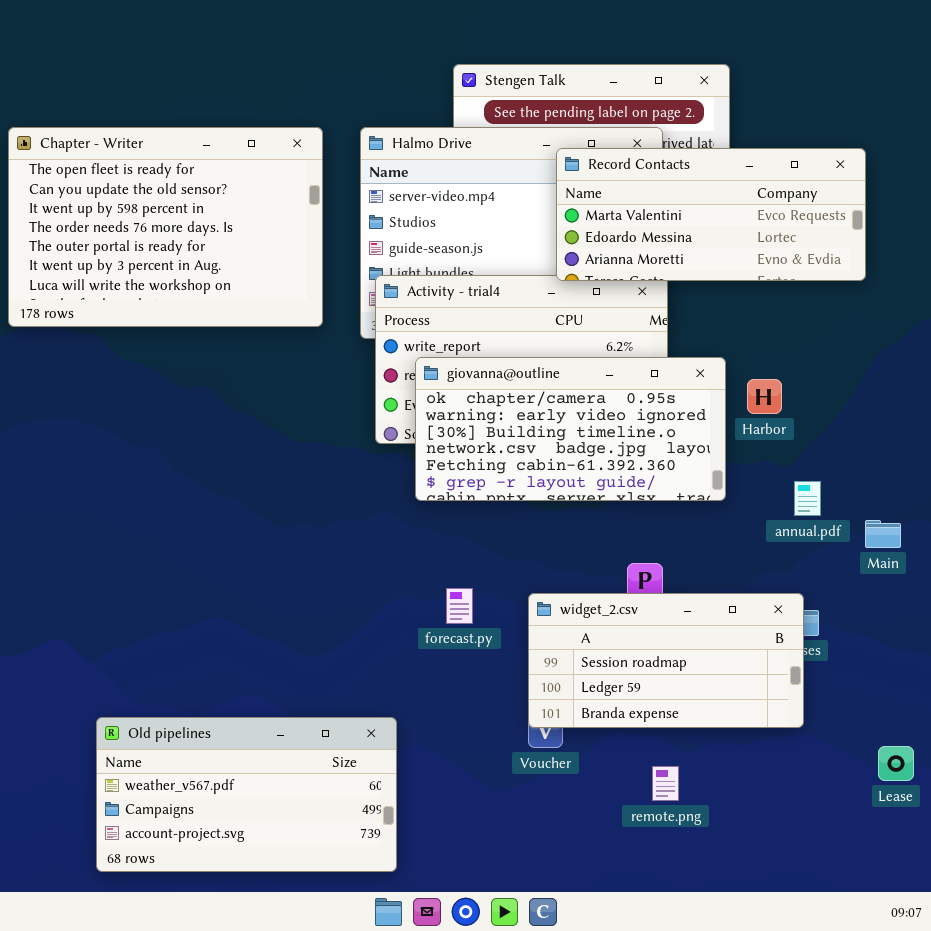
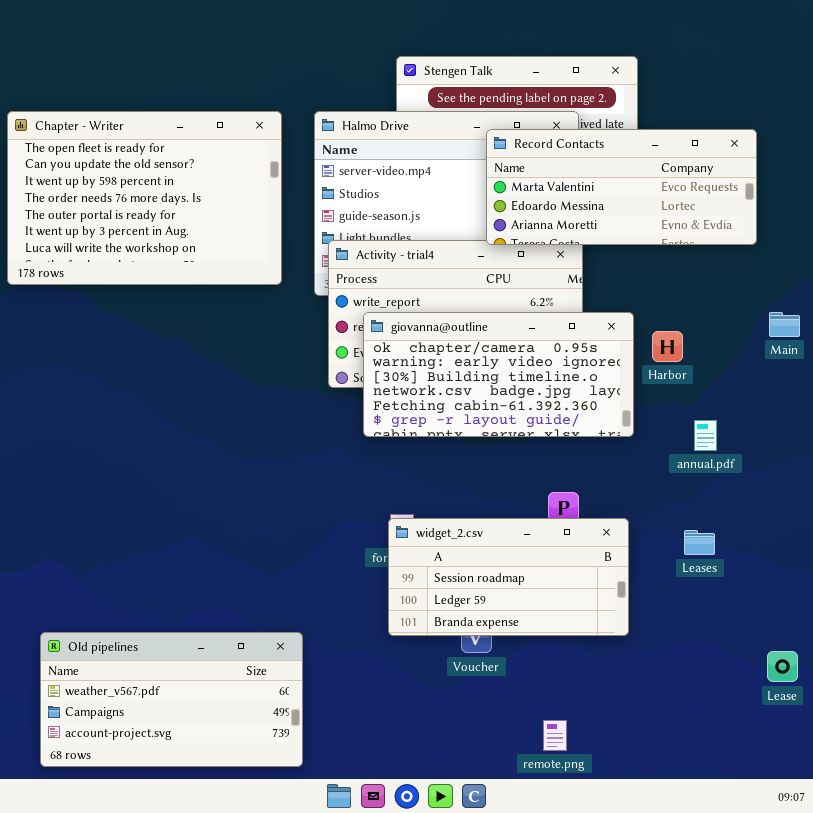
Main: [865,520,901,548] -> [769,312,800,337], moved
widget_2.csv: [528,593,804,728] -> [388,518,629,636], moved
Old pipelines: [96,717,397,872] -> [40,632,303,767], moved
remote.png: [652,766,679,801] -> [543,720,567,751], moved

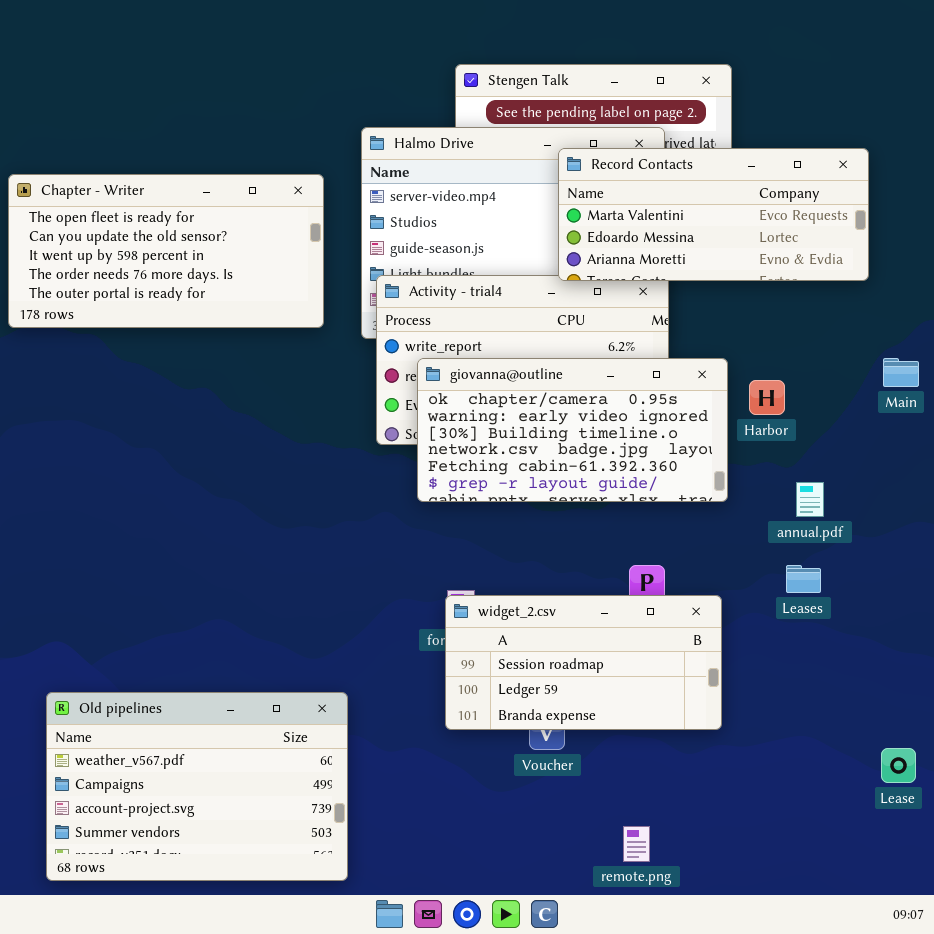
Chapter - Writer: [7,111,282,285] -> [8,174,324,328], resized
Leases: [684,530,715,555] -> [786,565,821,593], moved
Old pipelines: [40,632,303,767] -> [46,692,348,881], resized

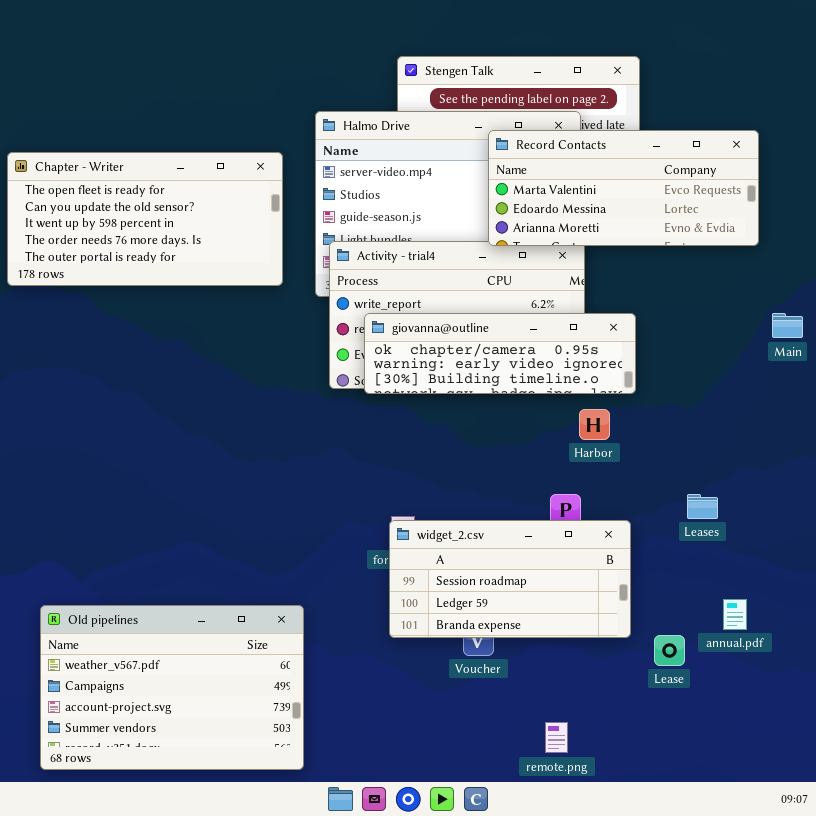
giovanna@outline: [417,358,728,502] -> [364,313,636,394], resized
Harbor: [749,380,785,415] -> [579,409,610,440], moved
annual.pdf: [796,482,824,517] -> [723,599,747,630], moved
Lease: [881,748,916,783] -> [654,635,685,666], moved

